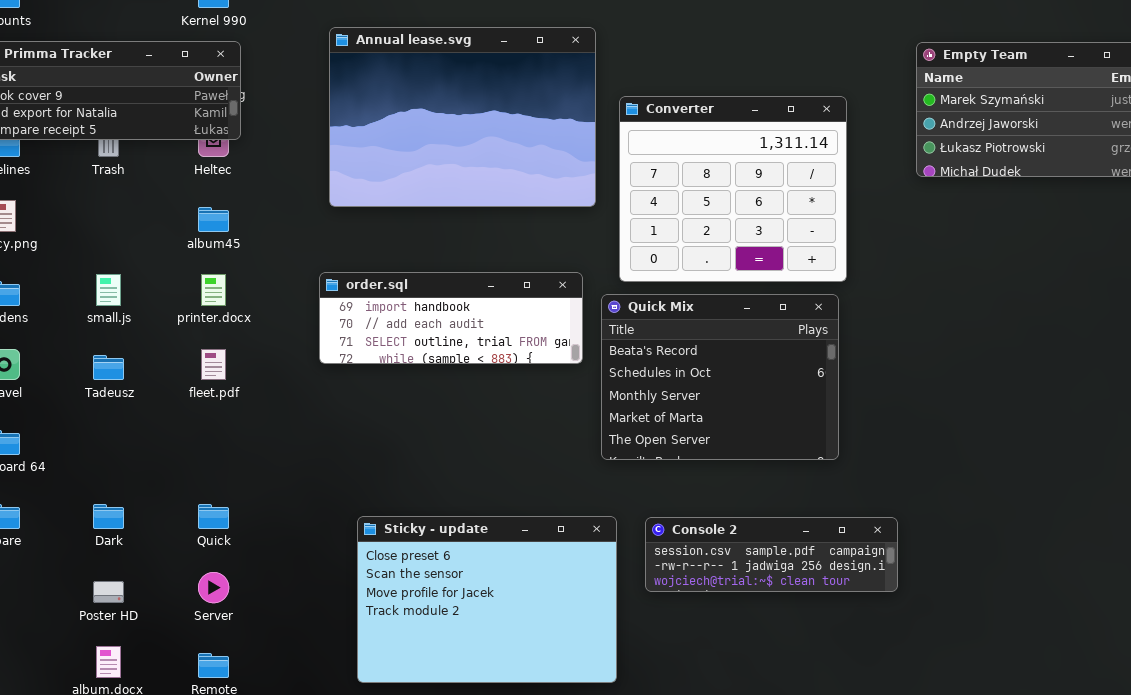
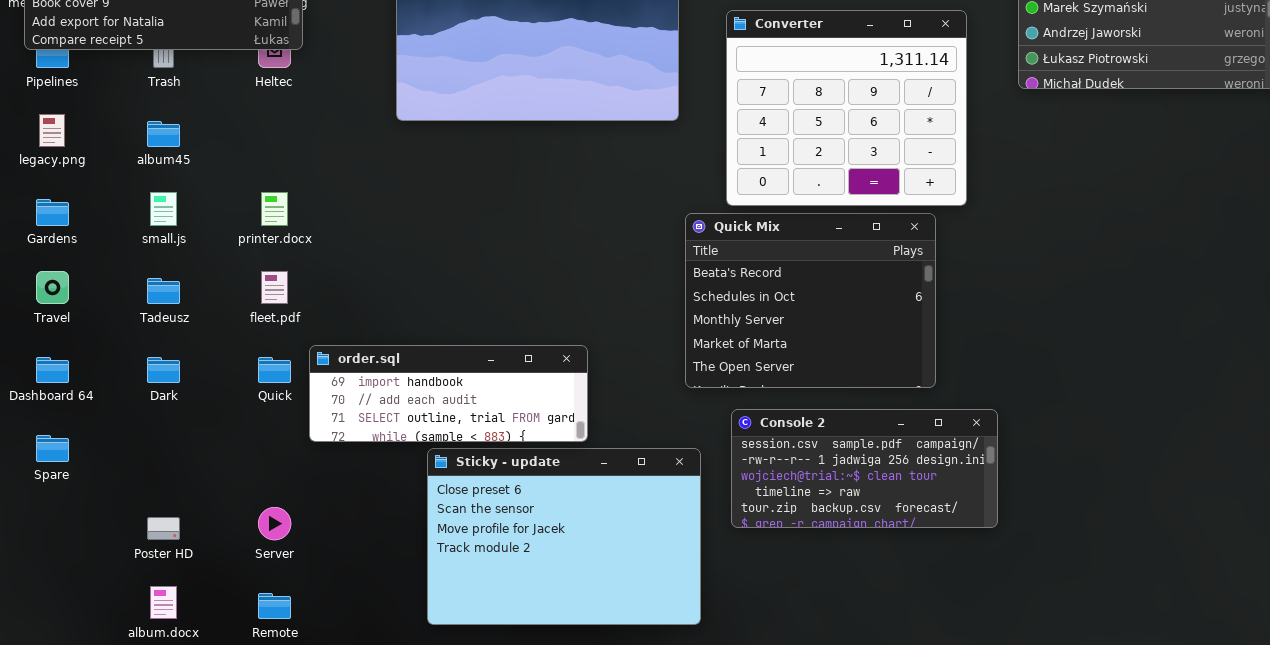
Converter: [619,96,847,282] -> [726,10,967,206], moved
album45: [198,207,229,232] -> [147,121,180,147], moved
order.sql: [319,272,583,364] -> [309,345,588,442], moved
Dark: [93,504,124,529] -> [147,357,180,383], moved
Quick: [198,504,229,529] -> [258,357,291,383], moved
Console 2: [645,517,898,592] -> [731,409,998,528], resized

